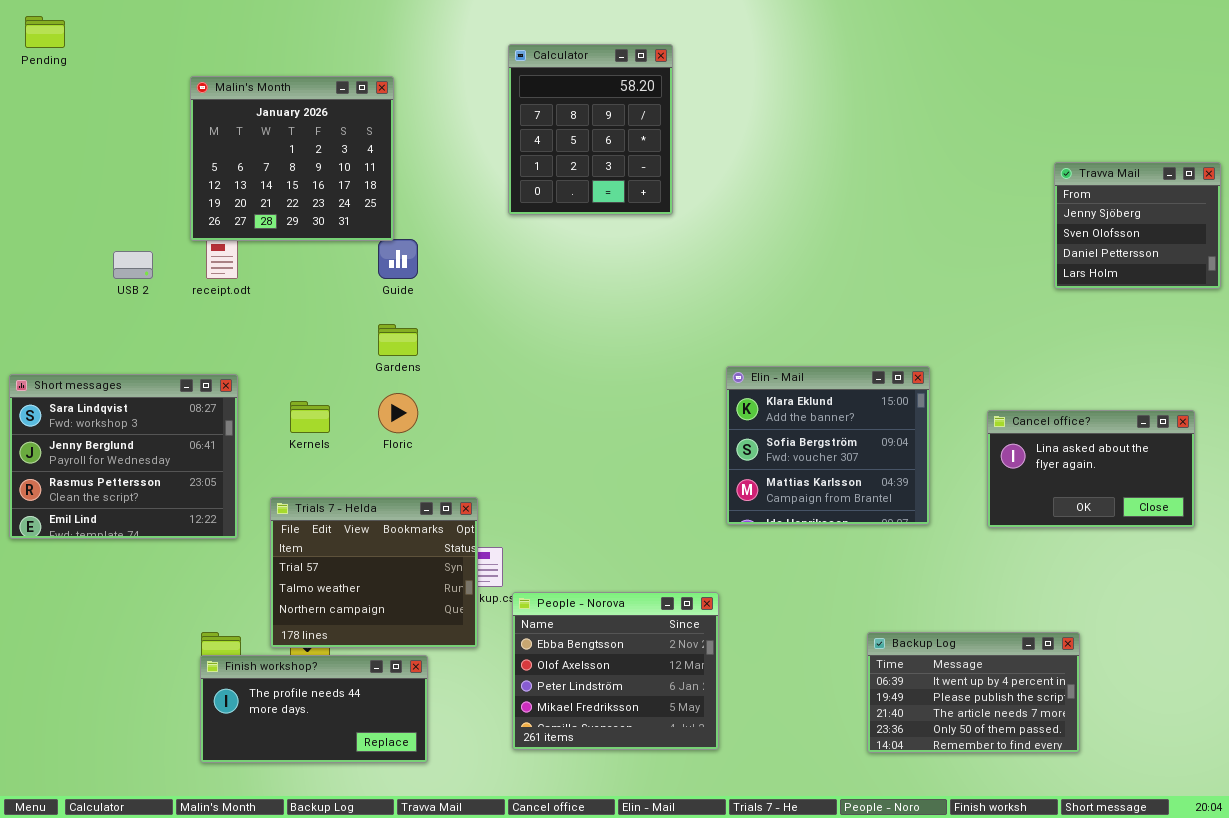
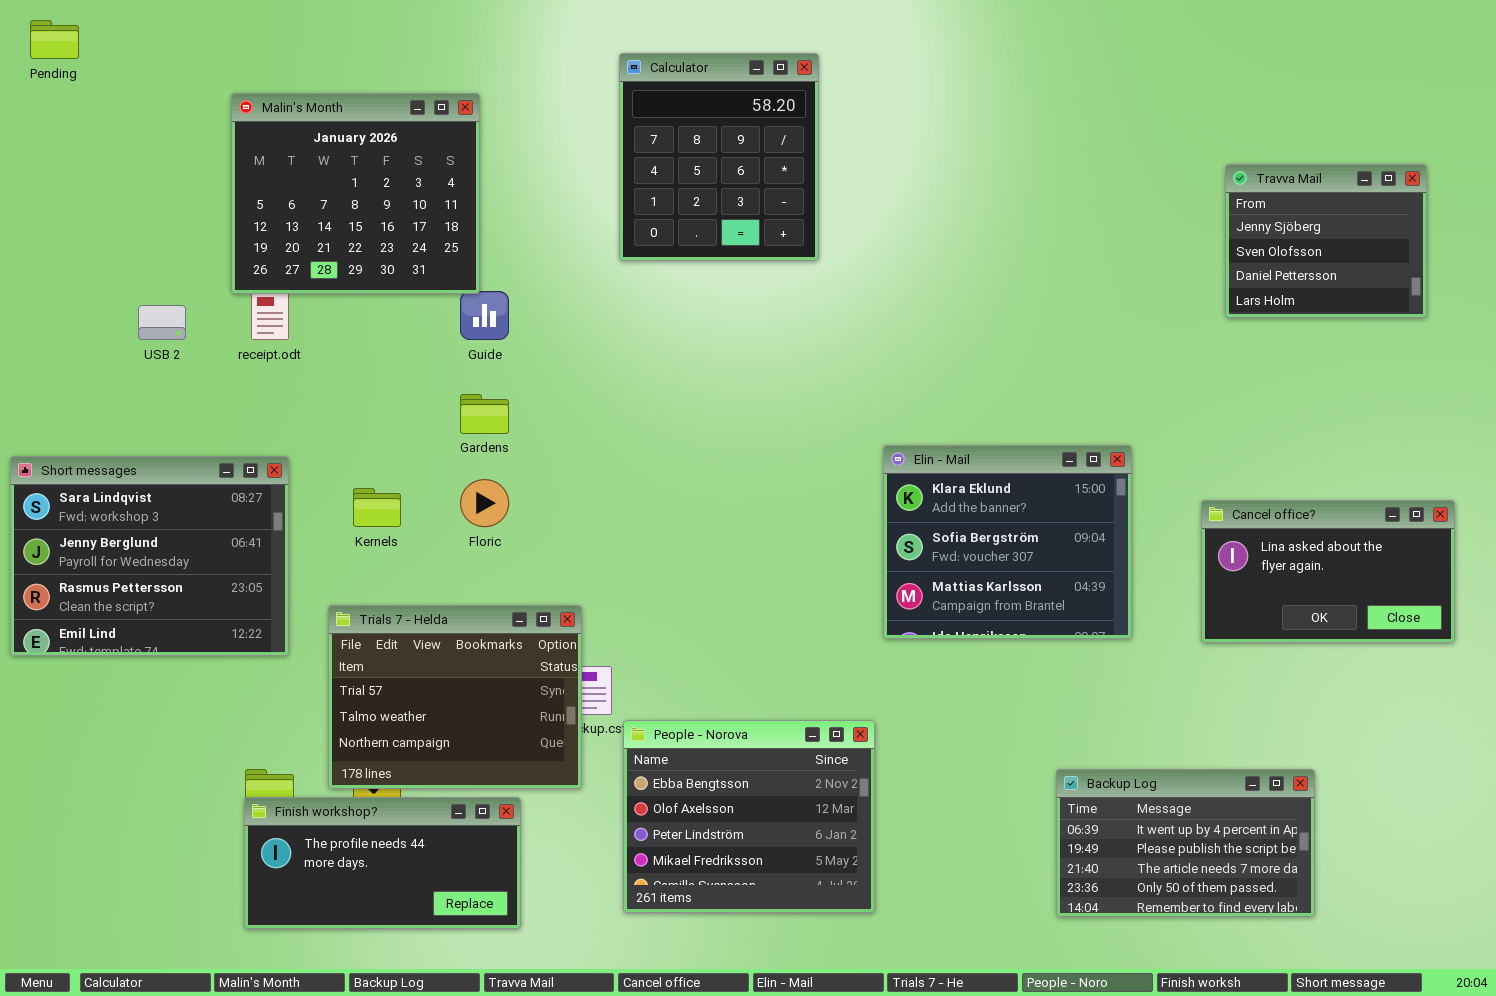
Travva Mail: [1054,162,1221,289] -> [1225,164,1427,318], moved

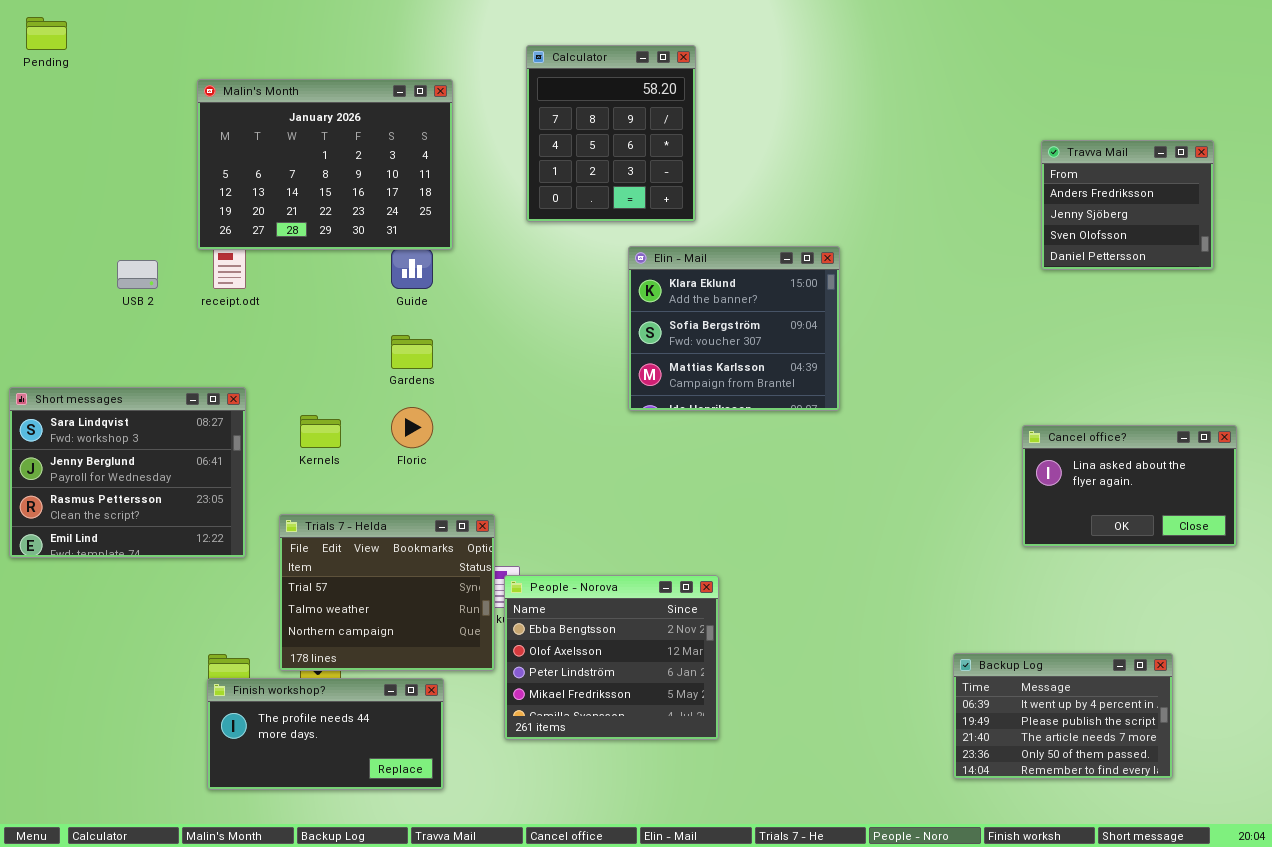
Malin's Month: [231,93,480,294] -> [197,79,453,250], resized
Travva Mail: [1225,164,1427,318] -> [1041,140,1214,270], scrolled up 1 row
Elin - Mail: [883,445,1132,639] -> [628,246,840,411], moved
People - Norova: [623,720,875,913] -> [504,575,719,740], moved
Backup Log: [1056,769,1315,917] -> [953,653,1173,779], moved

